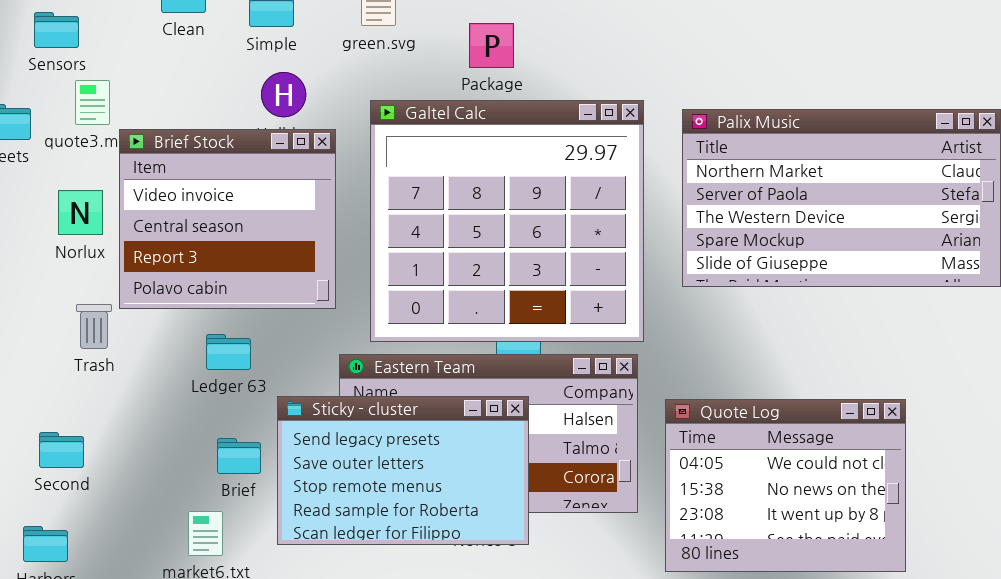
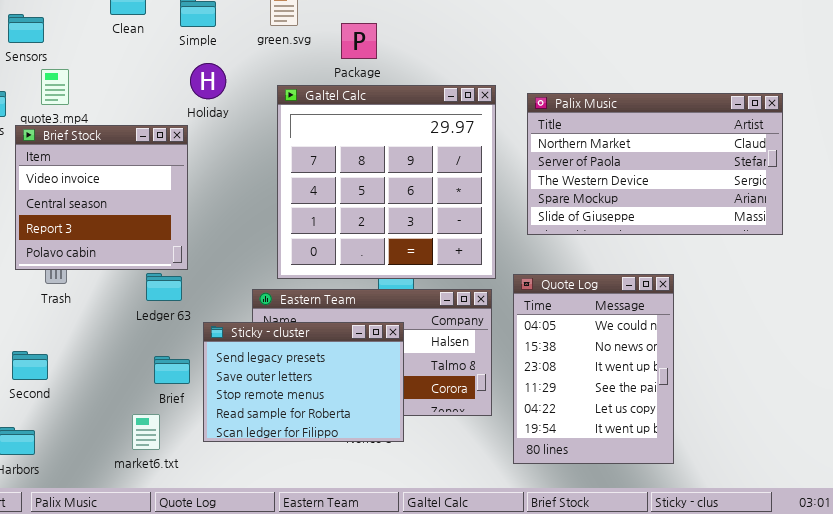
Package: [469,23,514,68] -> [341,23,377,59], moved
Brief Stock: [119,129,336,309] -> [15,125,188,270], moved
Quote Log: [665,399,906,572] -> [513,274,674,464], resized

